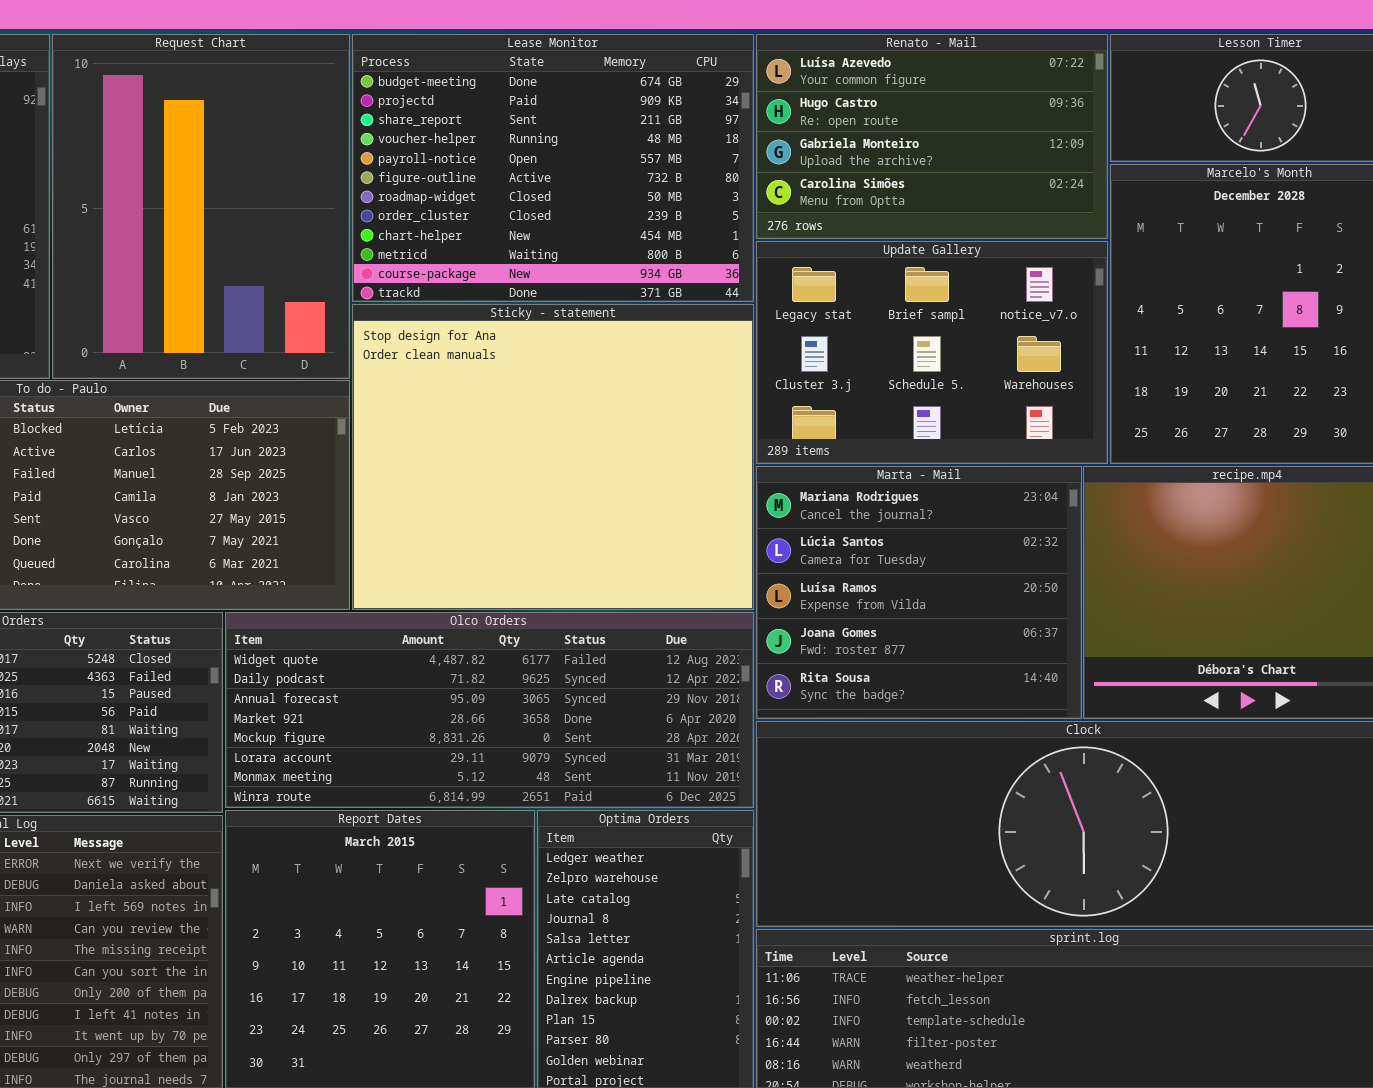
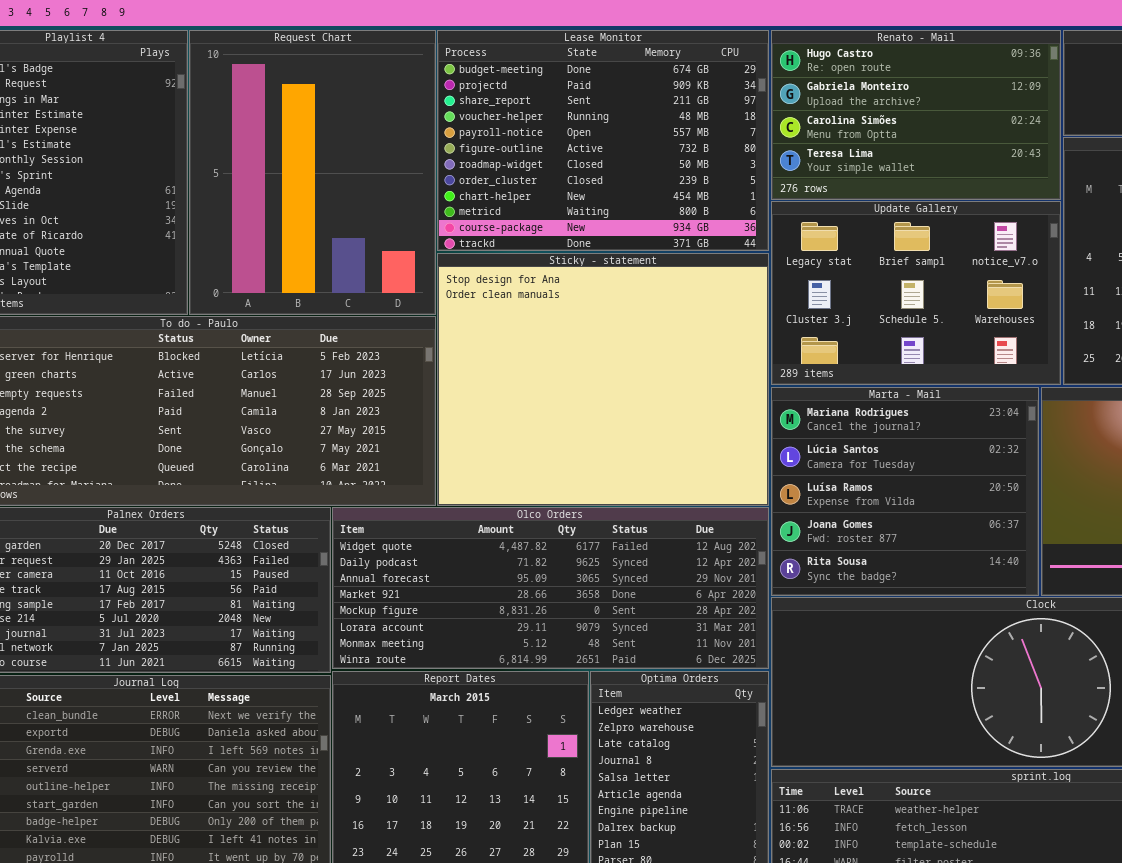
Renato - Mail: [756,34,1108,239] -> [771,30,1061,200], scrolled down 1 row

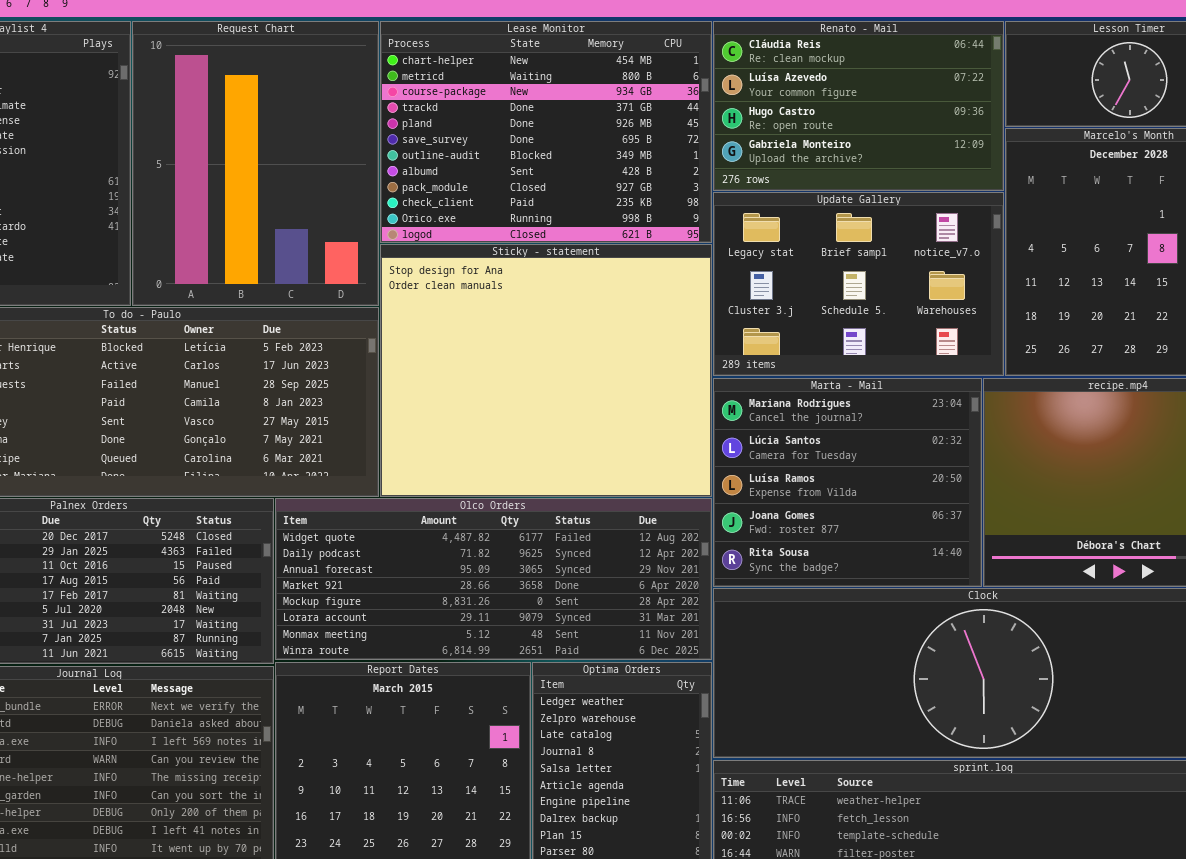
Lease Monitor: [437,30,769,251] -> [380,21,712,243], scrolled down 8 rows
Renato - Mail: [771,30,1061,200] -> [713,21,1004,191], scrolled up 2 rows

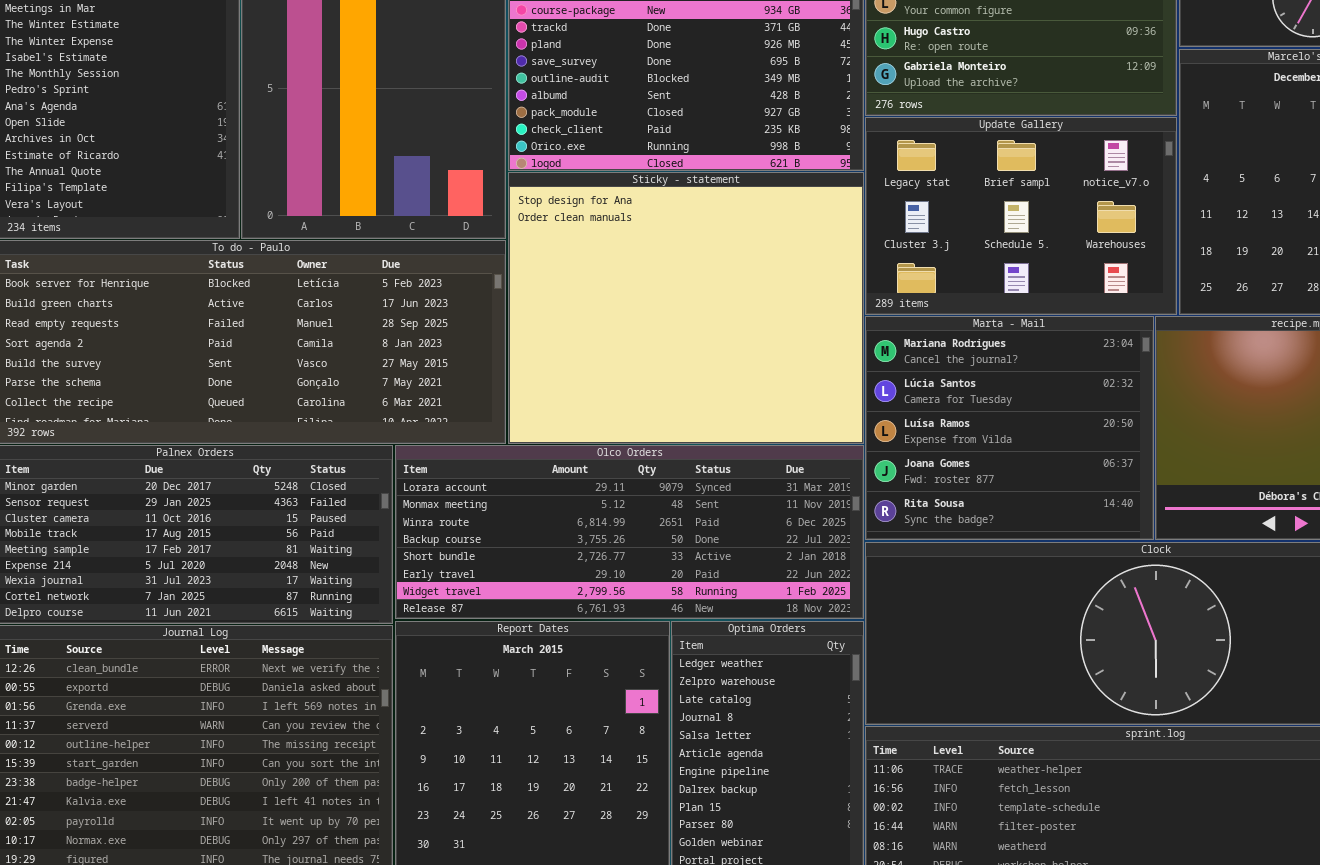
Olco Orders: [275,498,712,660] -> [395,445,864,619], scrolled down 5 rows

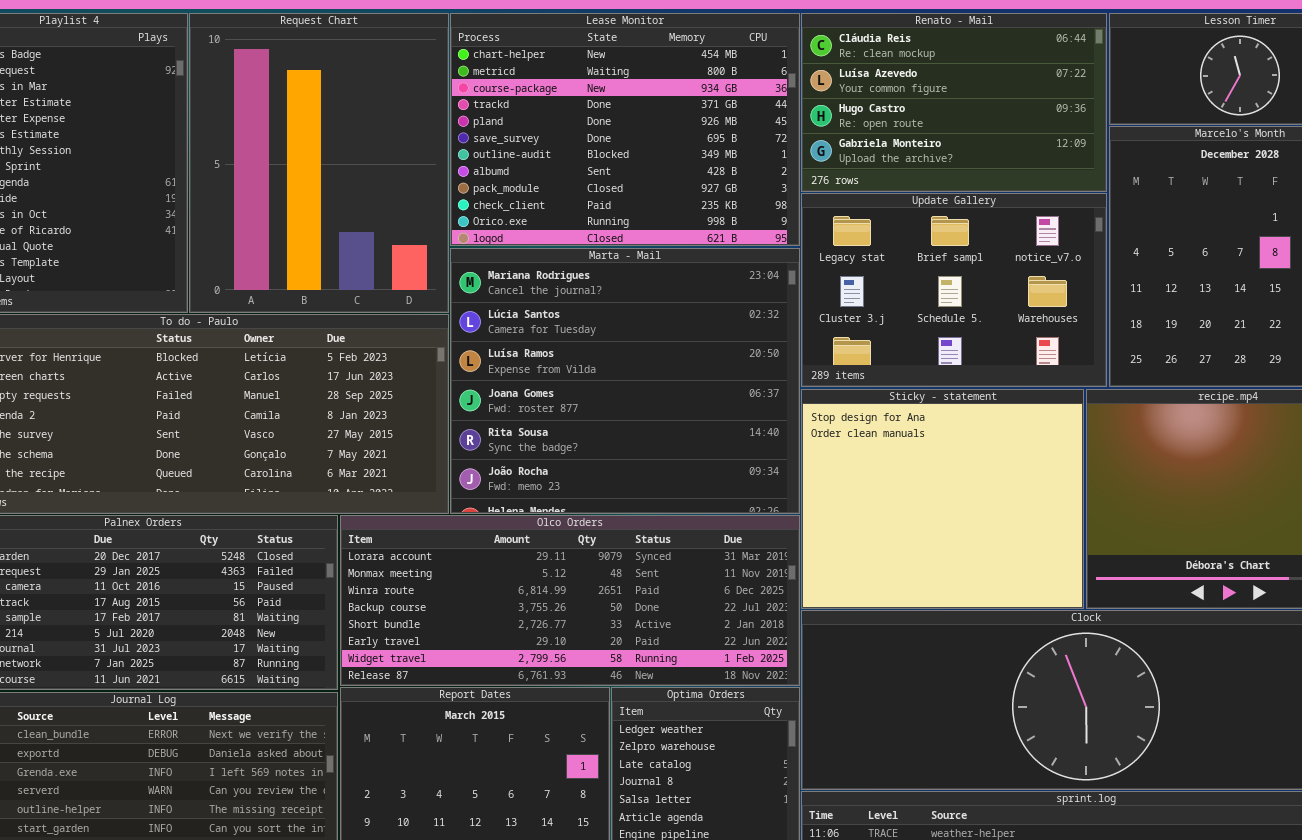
Sticky - statement: [508,172,864,444] -> [801,389,1084,609], moved, resized
Marta - Mail: [865,316,1154,540] -> [450,248,800,514], moved, resized

